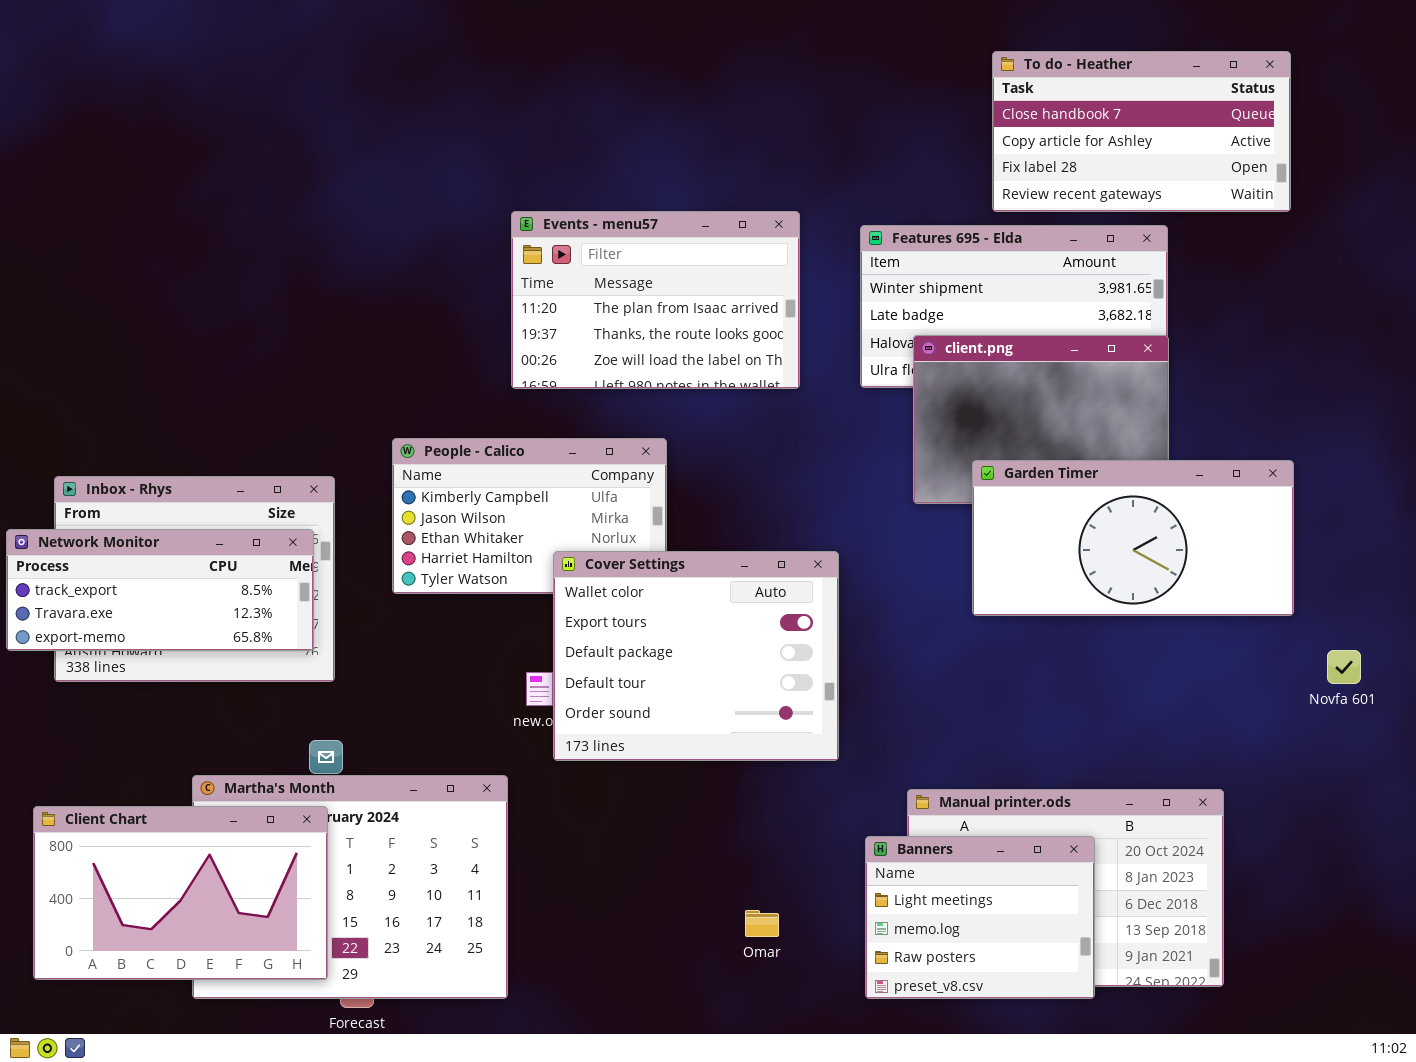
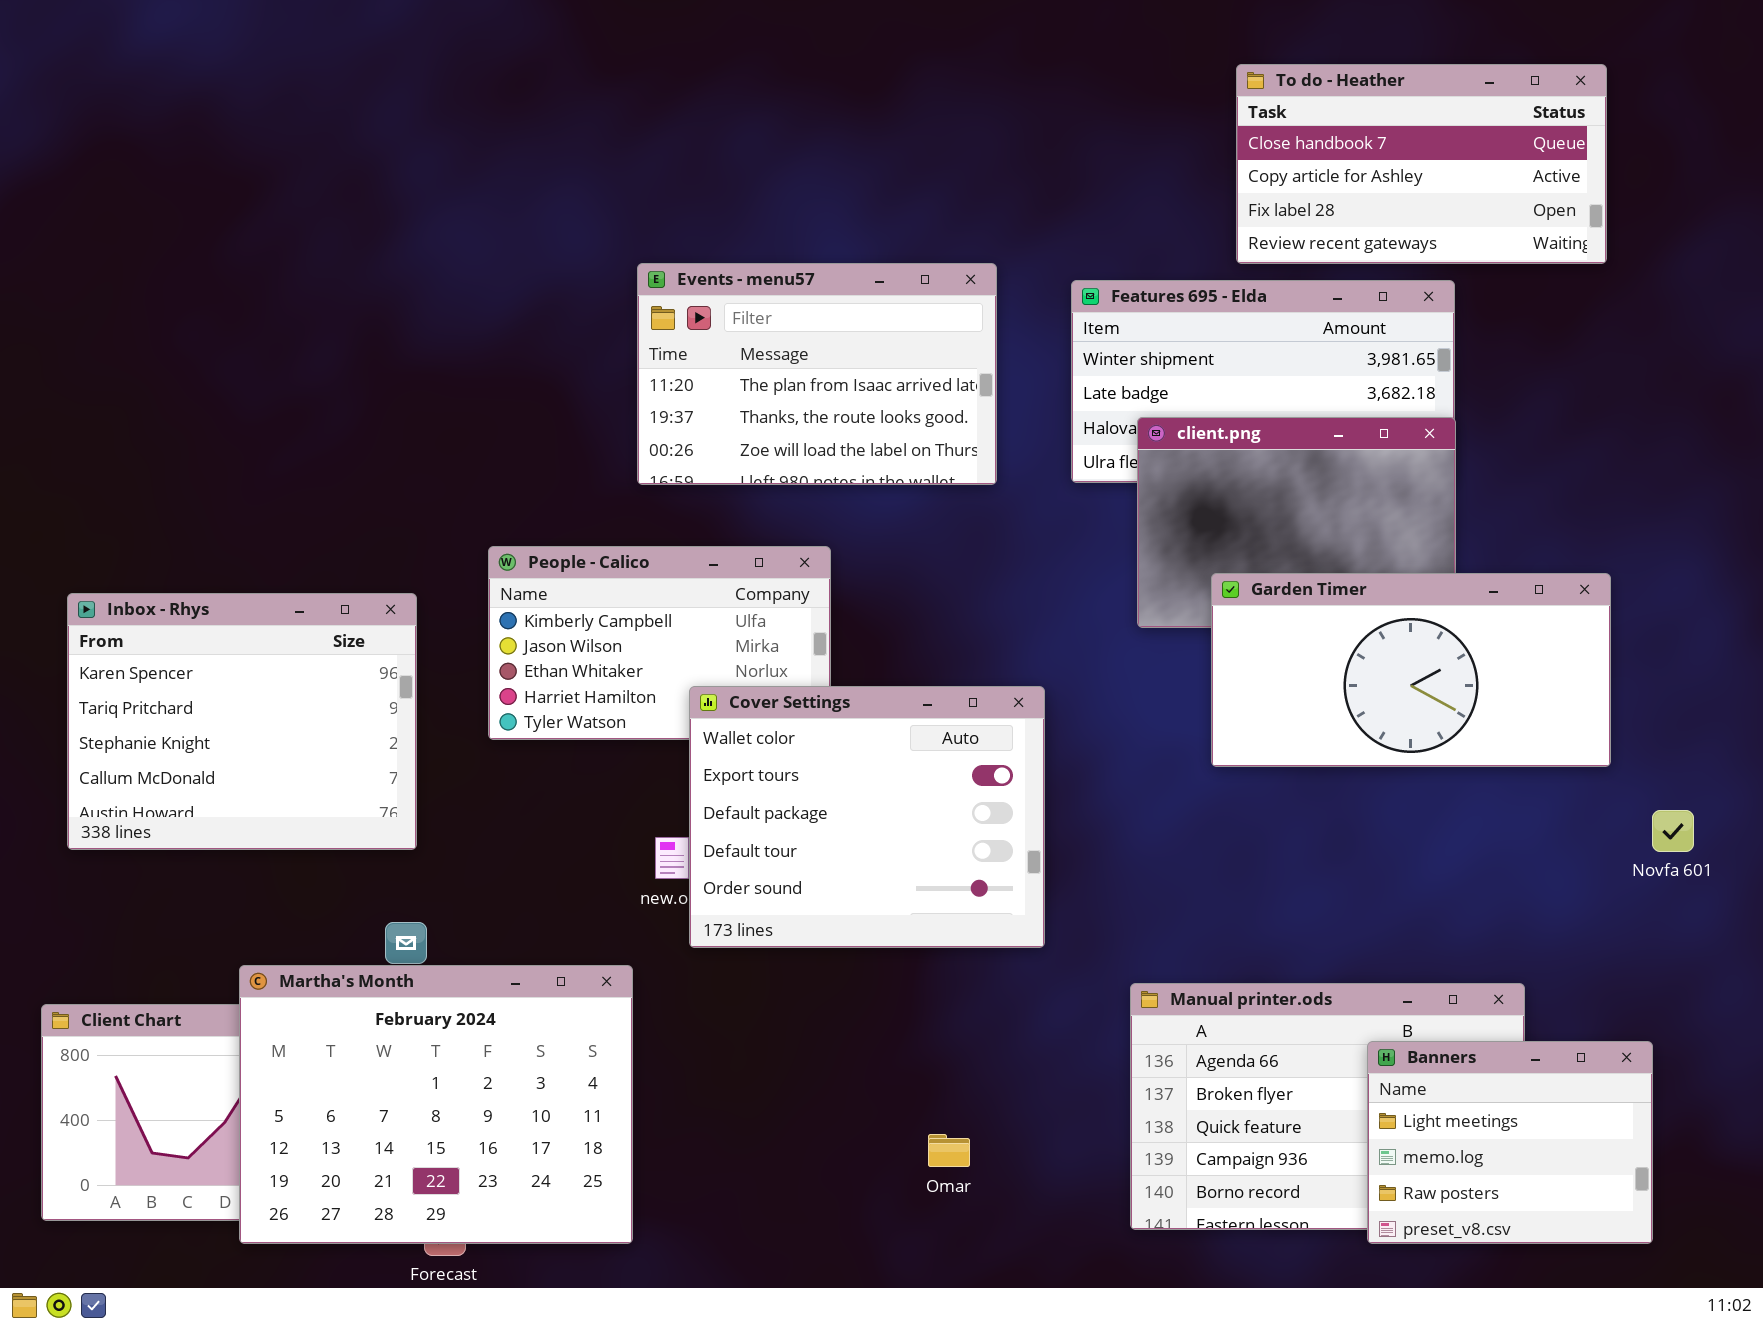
Network Monitor: [6,529,314,651] -> none, closed
Martha's Month: [192,775,508,999] -> [239,965,633,1244], raised
Banners: [865,836,1095,999] -> [1367,1041,1653,1244], moved

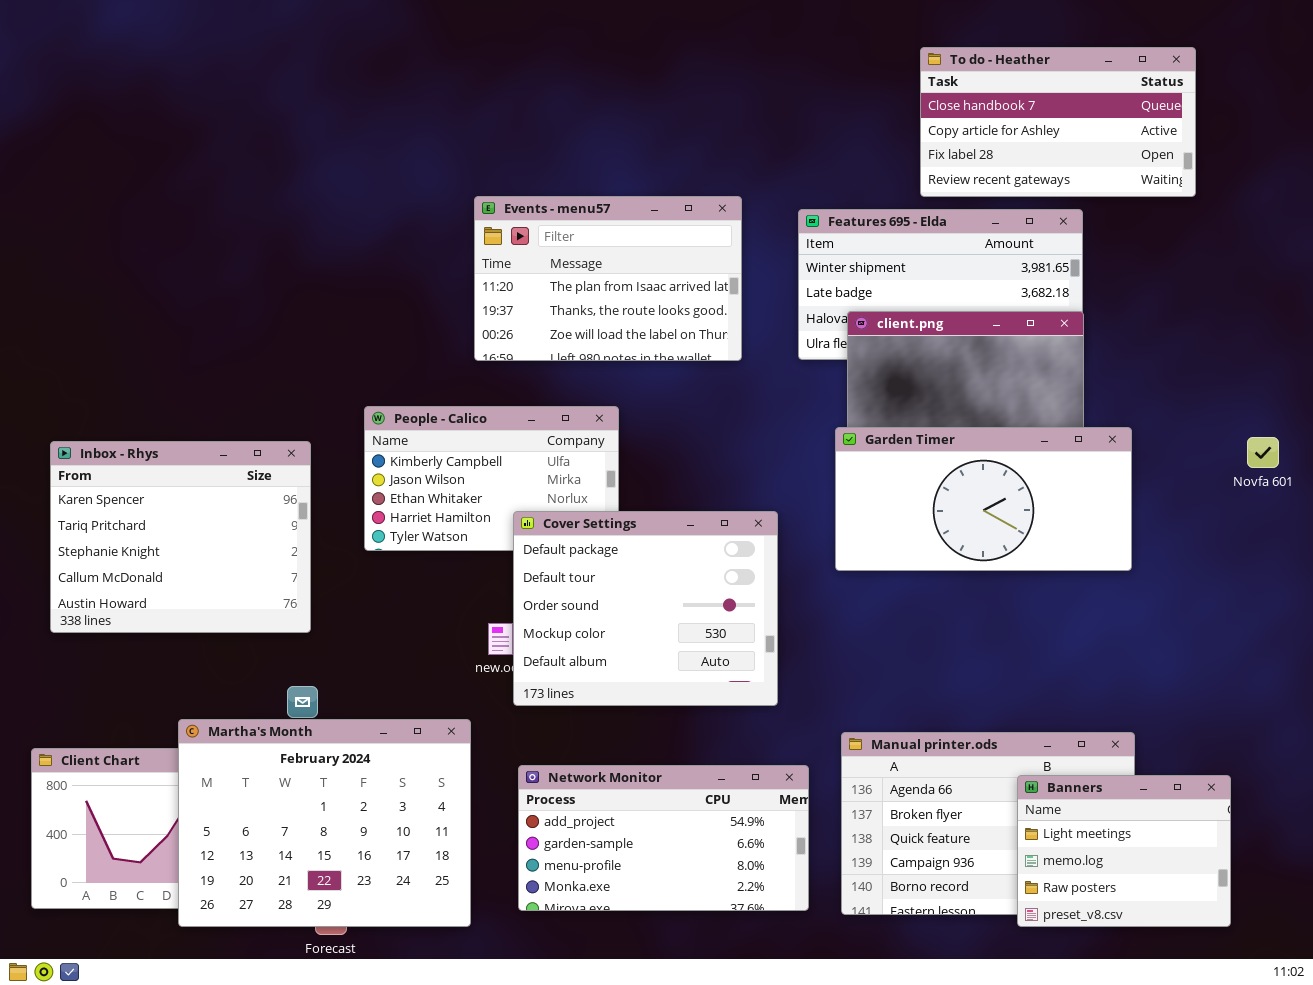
Garden Timer: [1211,573,1611,767] -> [835,427,1132,571], moved
Cover Settings: [689,686,1045,948] -> [513,511,778,706], scrolled down 2 rows
Novfa 601: [1652,810,1694,852] -> [1247,437,1279,468], moved
Network Monitor: none -> [518,765,809,911], opened

